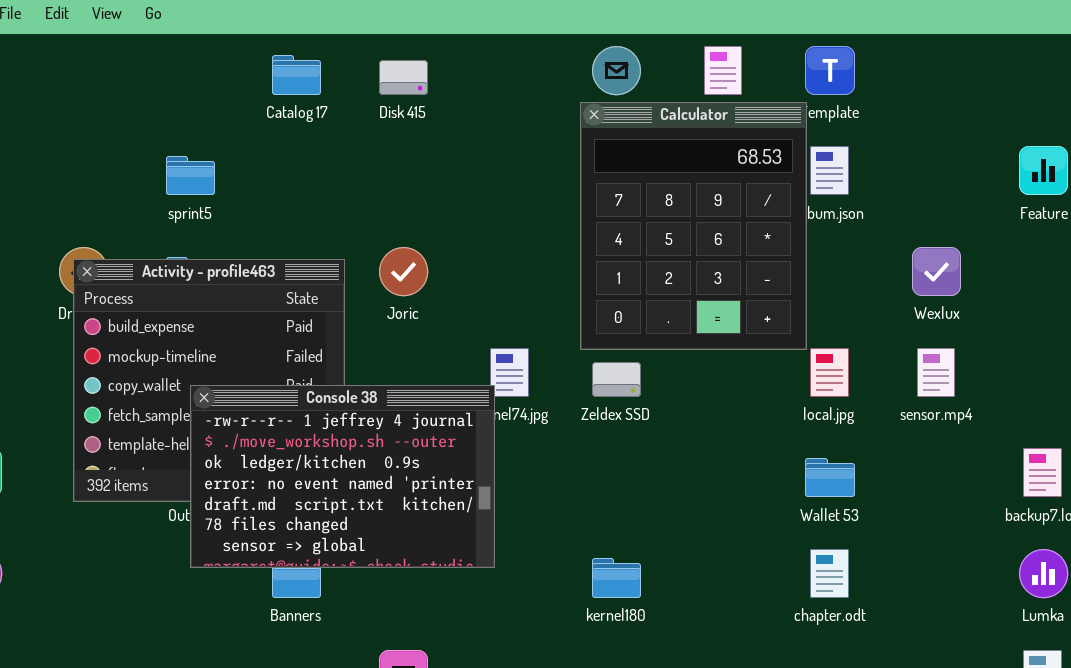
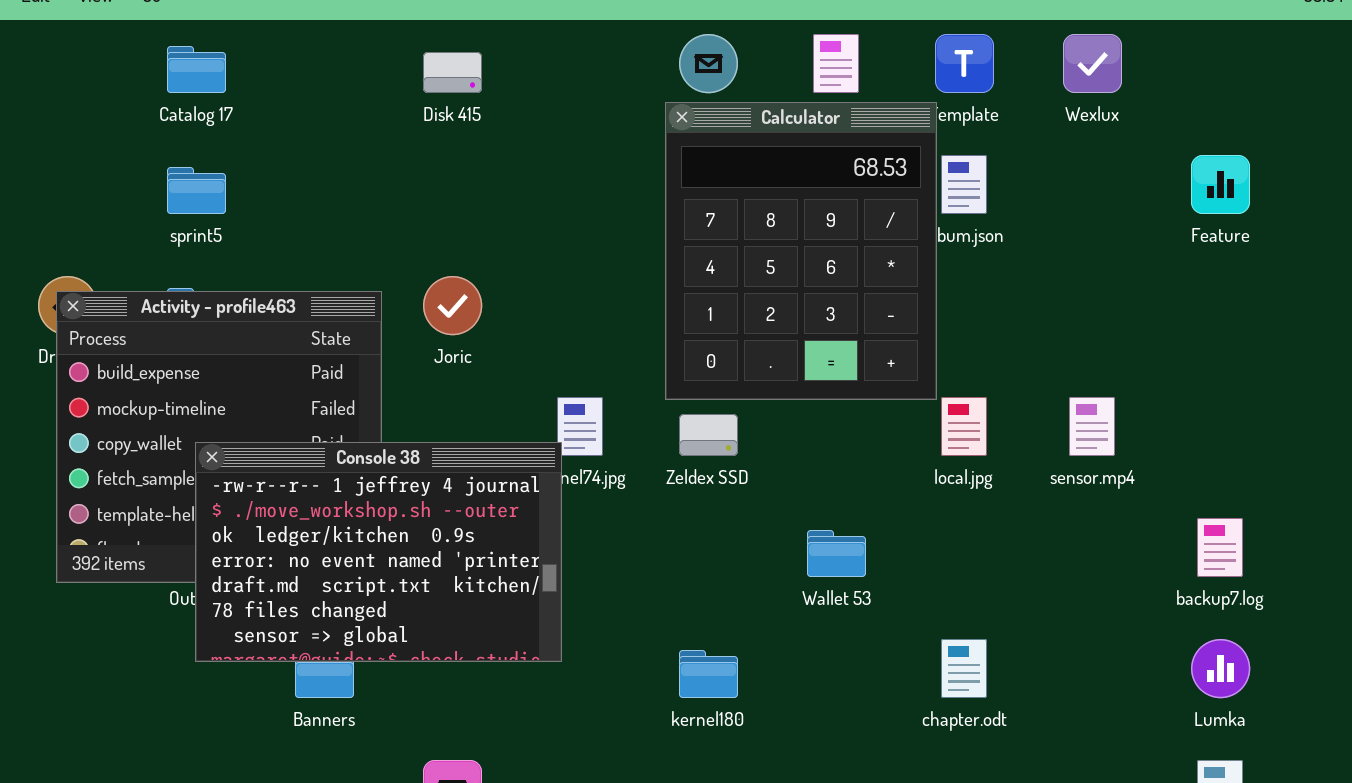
Catalog 17: [272,55,321,95] -> [167,46,226,93], moved
Wexlux: [912,247,961,296] -> [1063,34,1122,93], moved
Wallet 53: [805,458,855,497] -> [807,530,866,577], moved

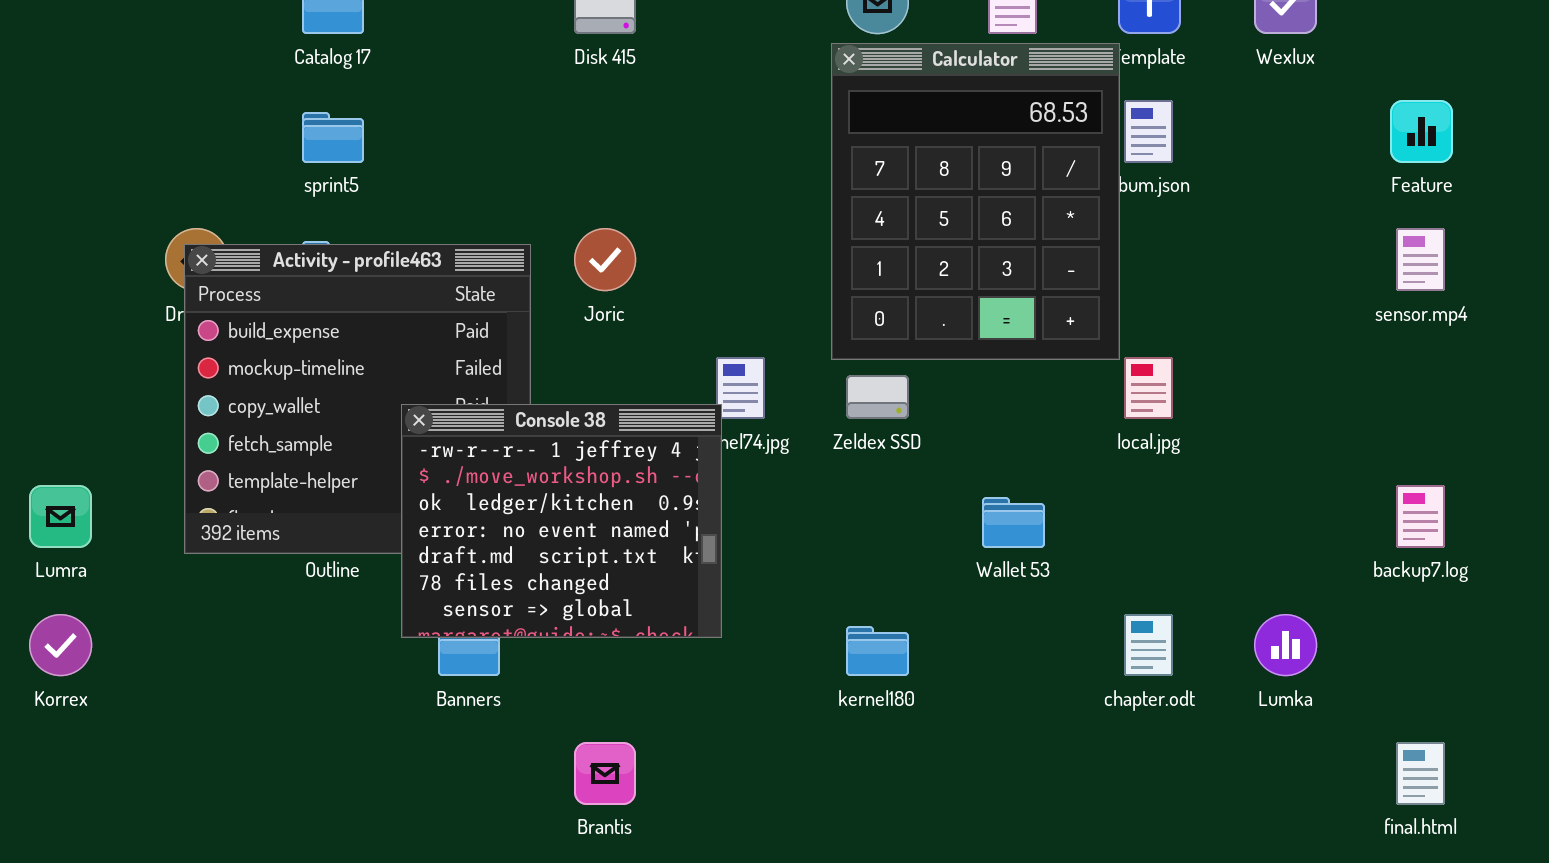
sensor.mp4: [1069,397,1115,456] -> [1396,228,1445,291], moved
Console 38: [195,442,562,662] -> [401,404,722,638], resized
Lumka: [1191,639,1250,698] -> [1254,614,1317,676], moved

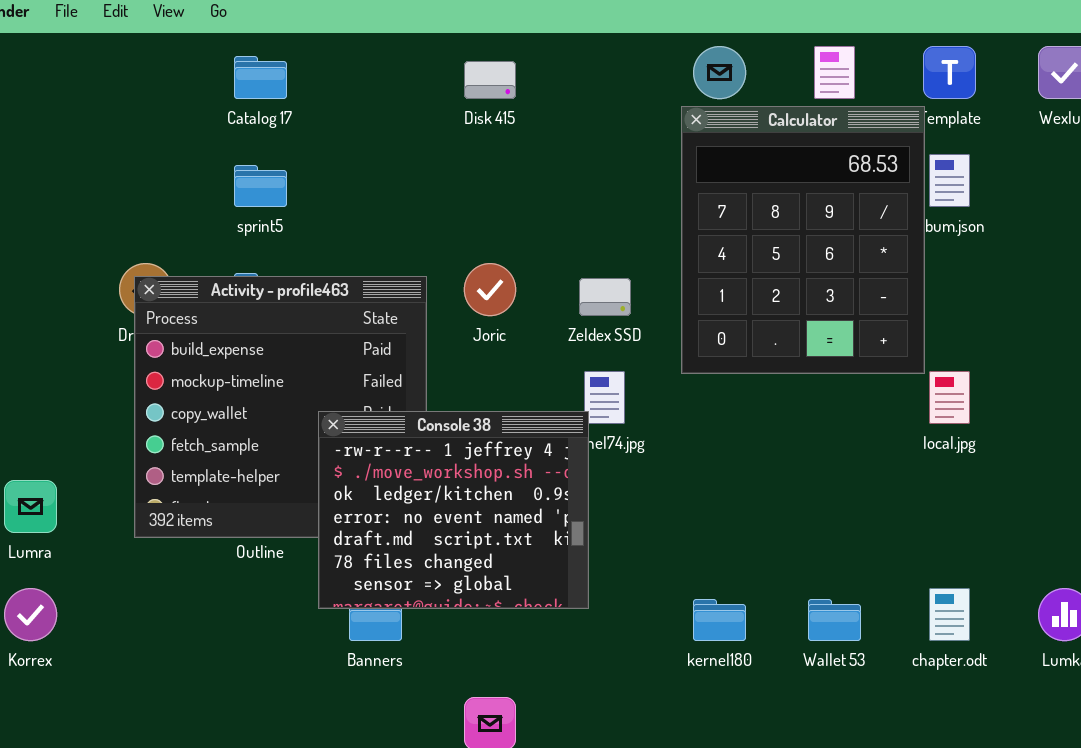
Zeldex SSD: [846,375,909,419] -> [579,278,631,316], moved
Wallet 53: [982,497,1045,548] -> [808,599,861,641], moved

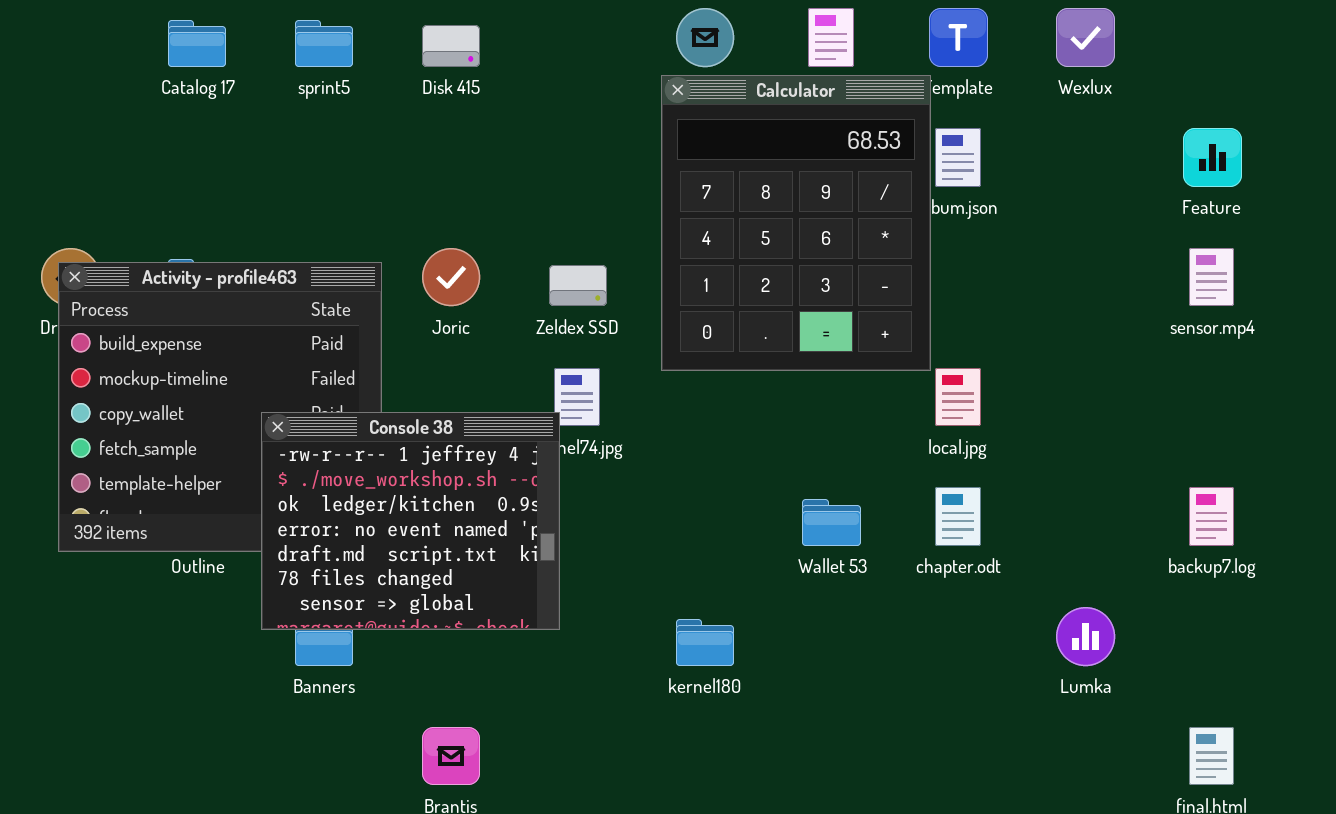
sprint5: [234,165,287,207] -> [295,20,353,67], moved
chapter.odt: [929,588,970,641] -> [935,487,981,546], moved
Wallet 53: [808,599,861,641] -> [802,499,861,546], moved

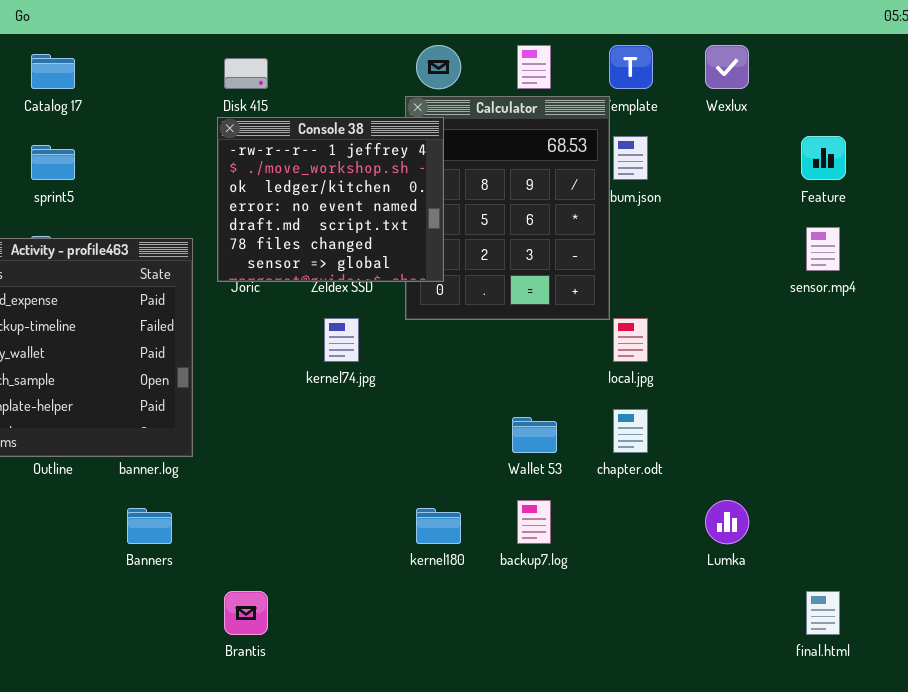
sprint5: [295,20,353,67] -> [31,145,75,180], moved
Console 38: [261,412,560,630] -> [217,117,444,282], moved
backup7.log: [1189,487,1234,546] -> [517,500,551,544], moved

